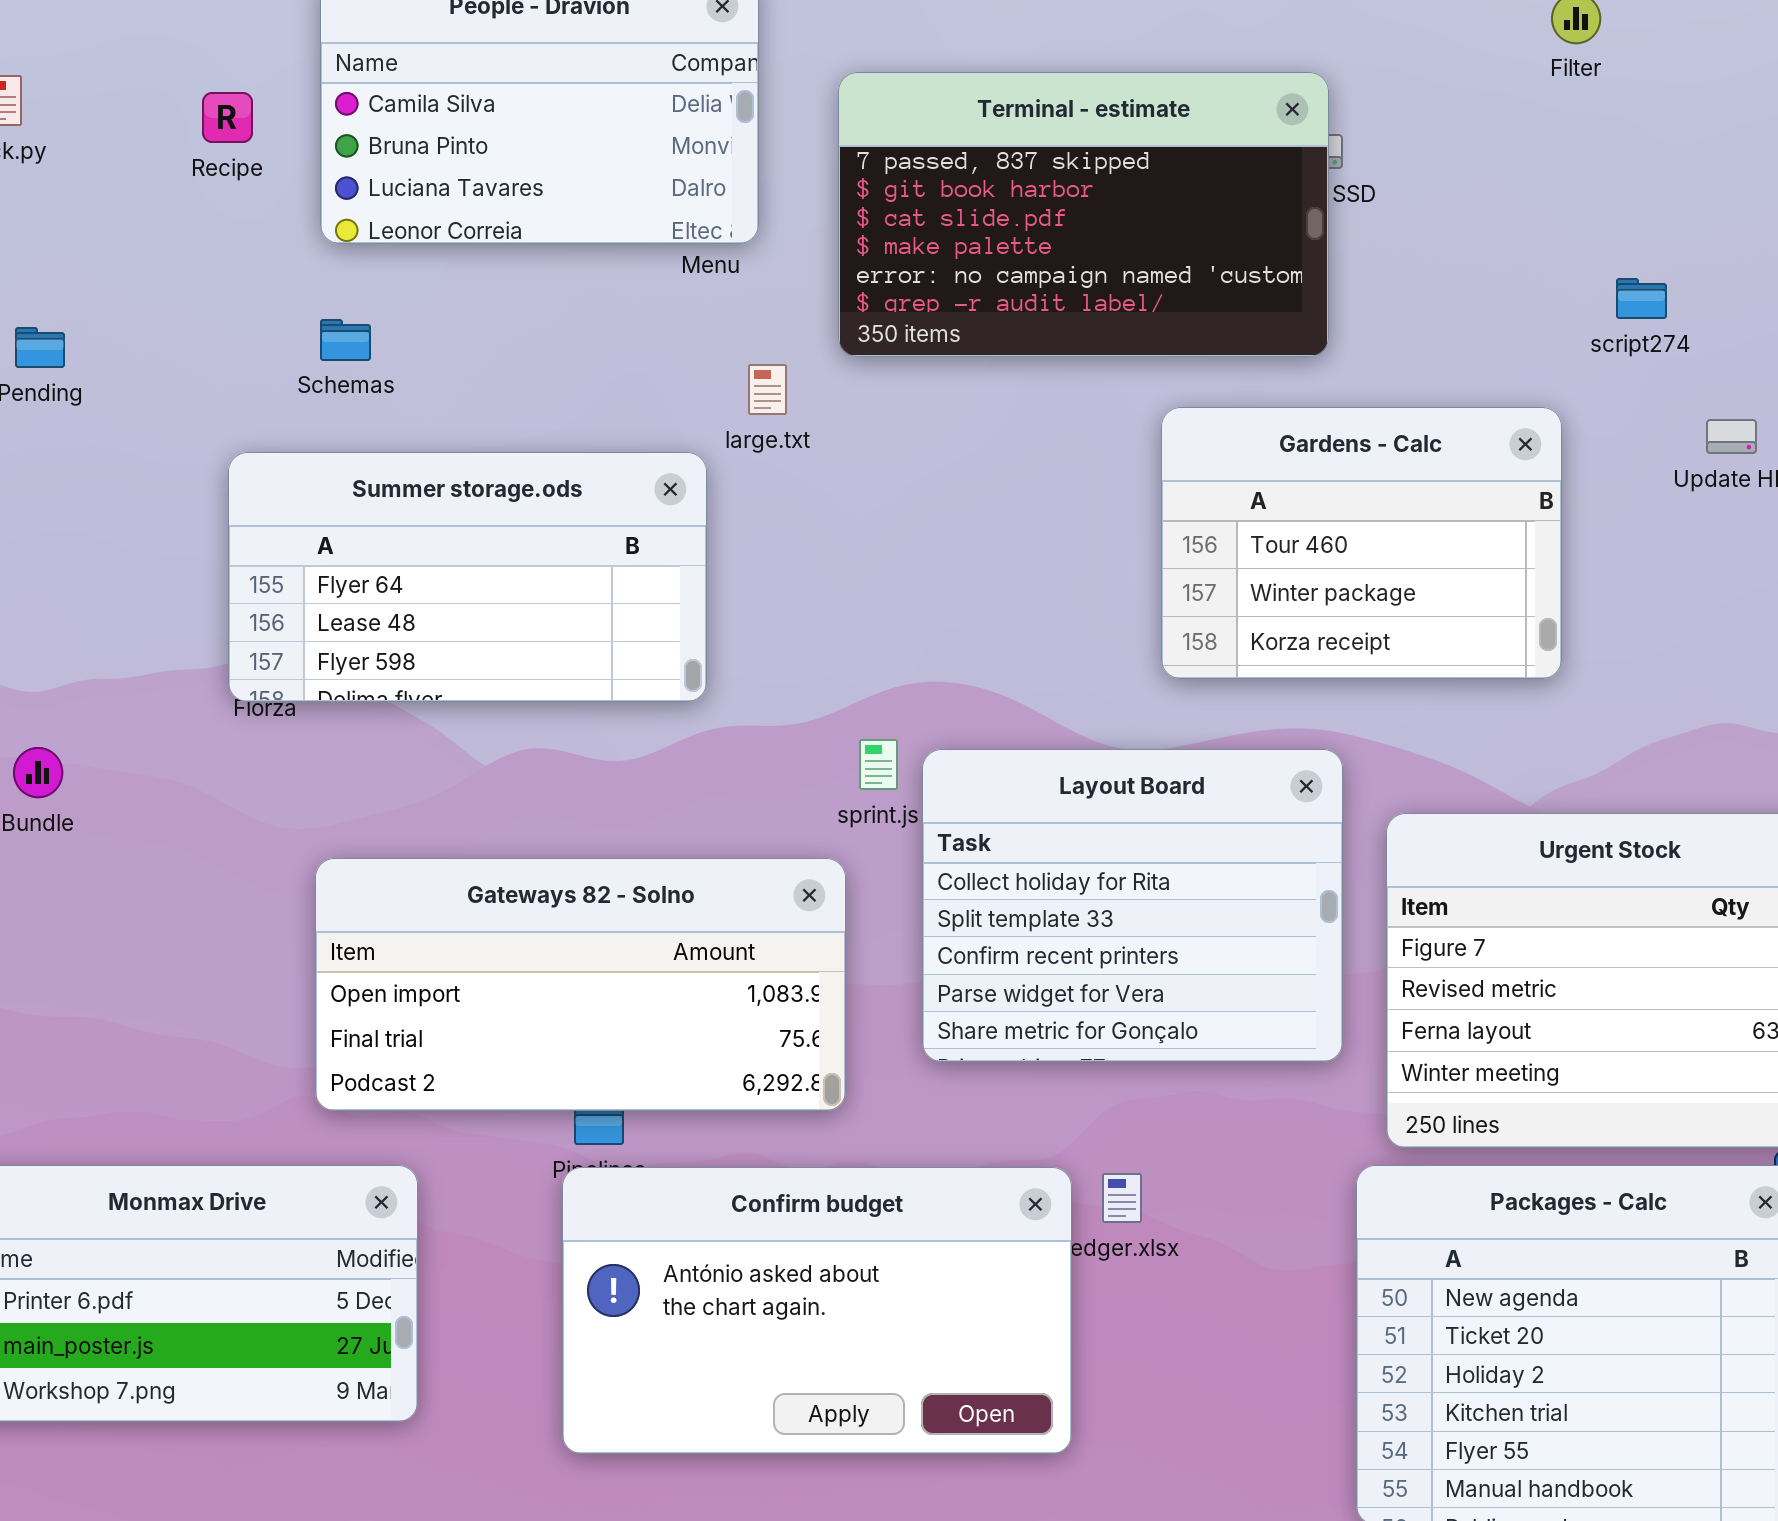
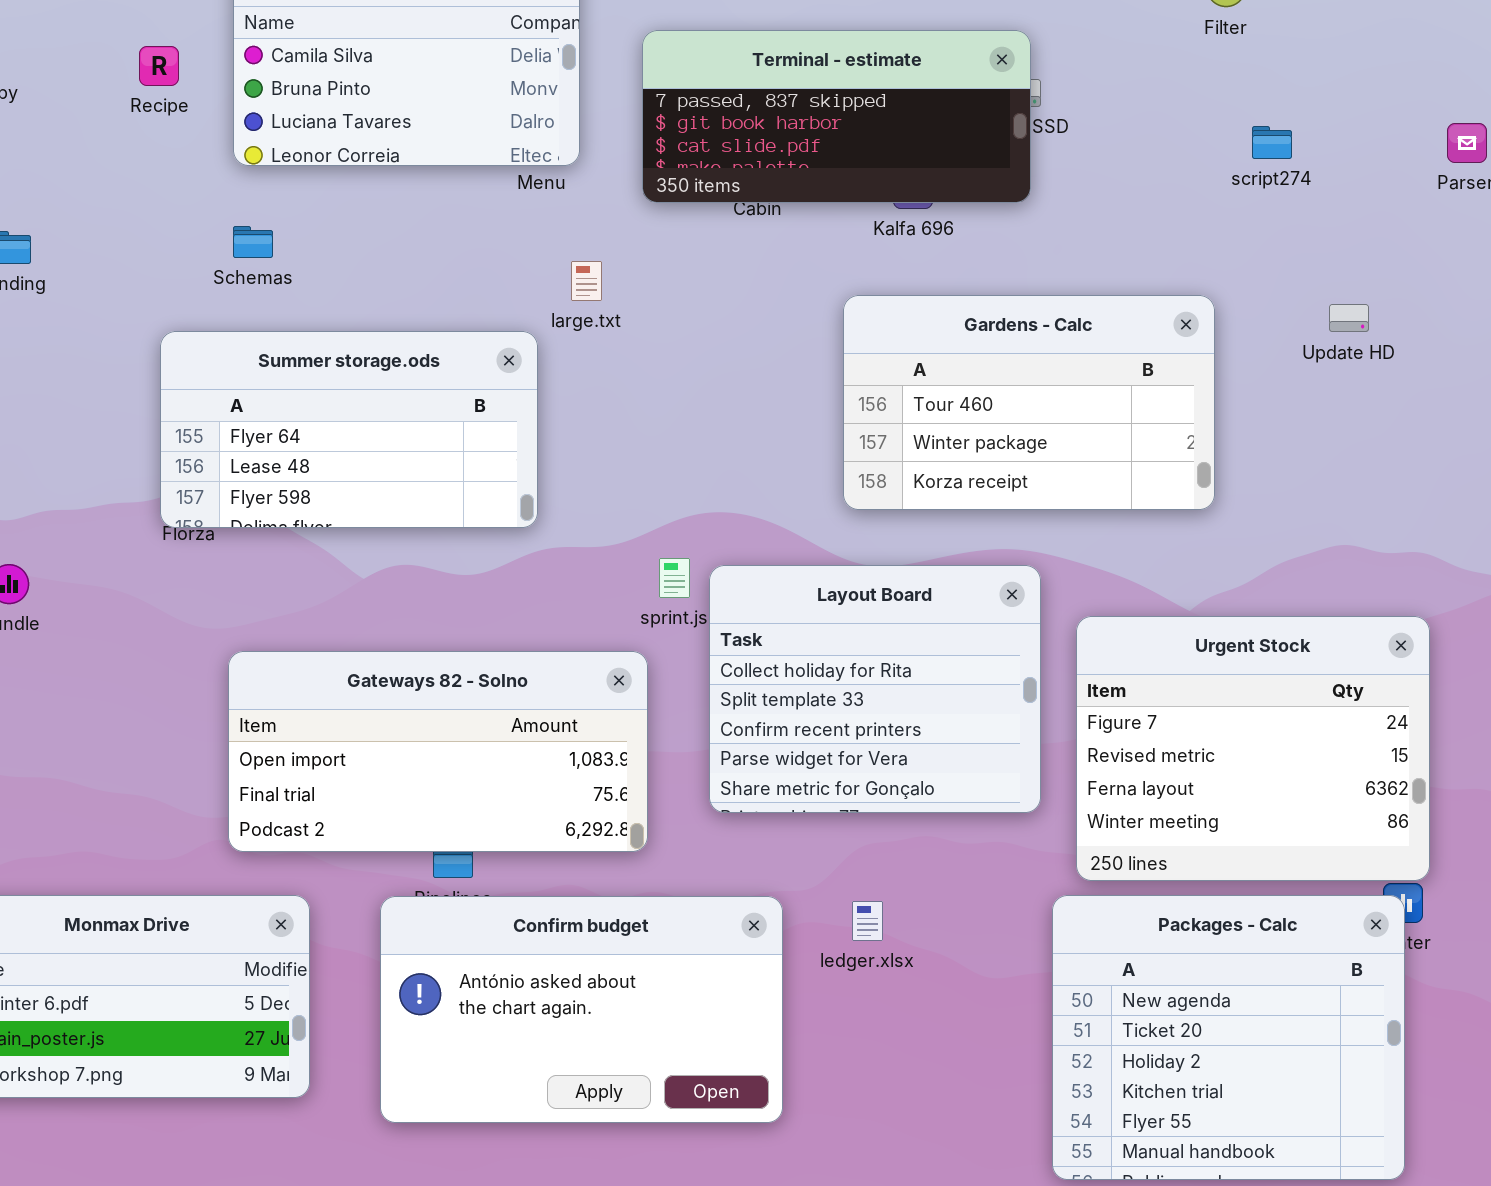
Terminal - estimate: [838,72,1329,357] -> [642,30,1031,203], resized
script274: [1616,278,1667,319] -> [1252,126,1292,159], moved
Gardens - Calc: [1161,407,1562,679] -> [843,295,1215,510], resized
Confirm budget: [562,1167,1072,1454] -> [380,896,783,1123], moved

